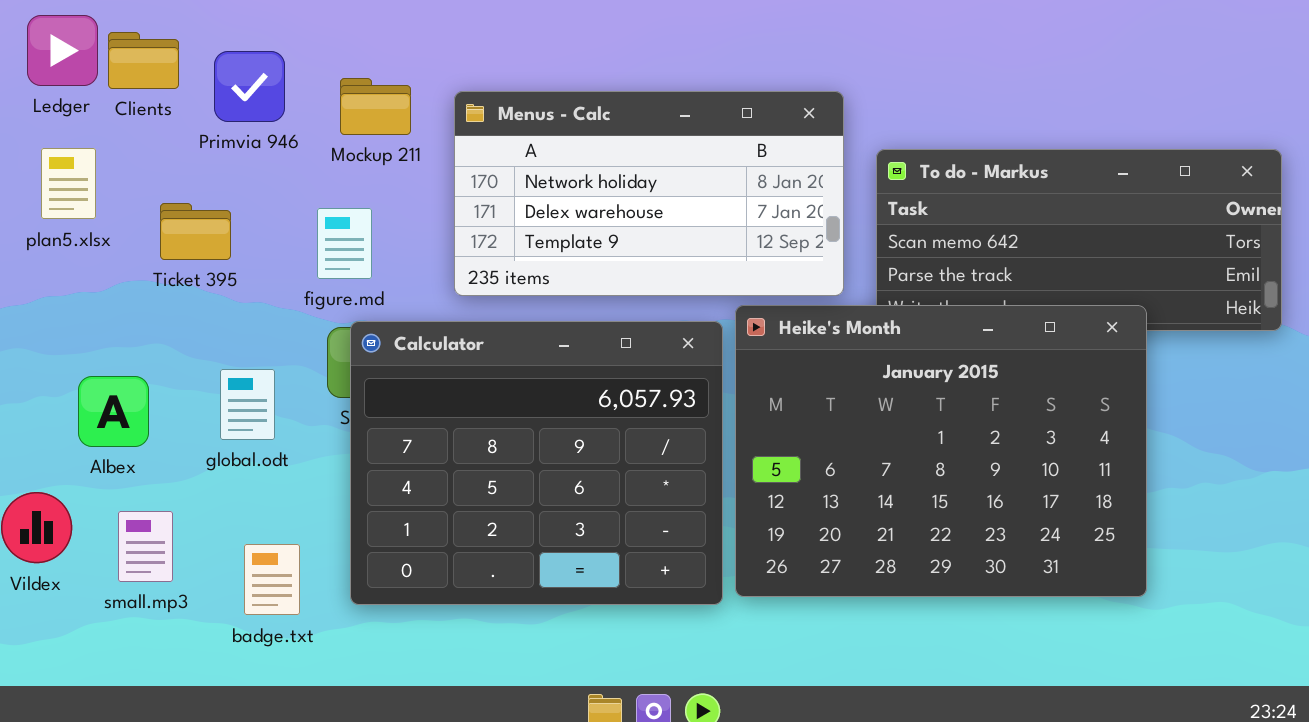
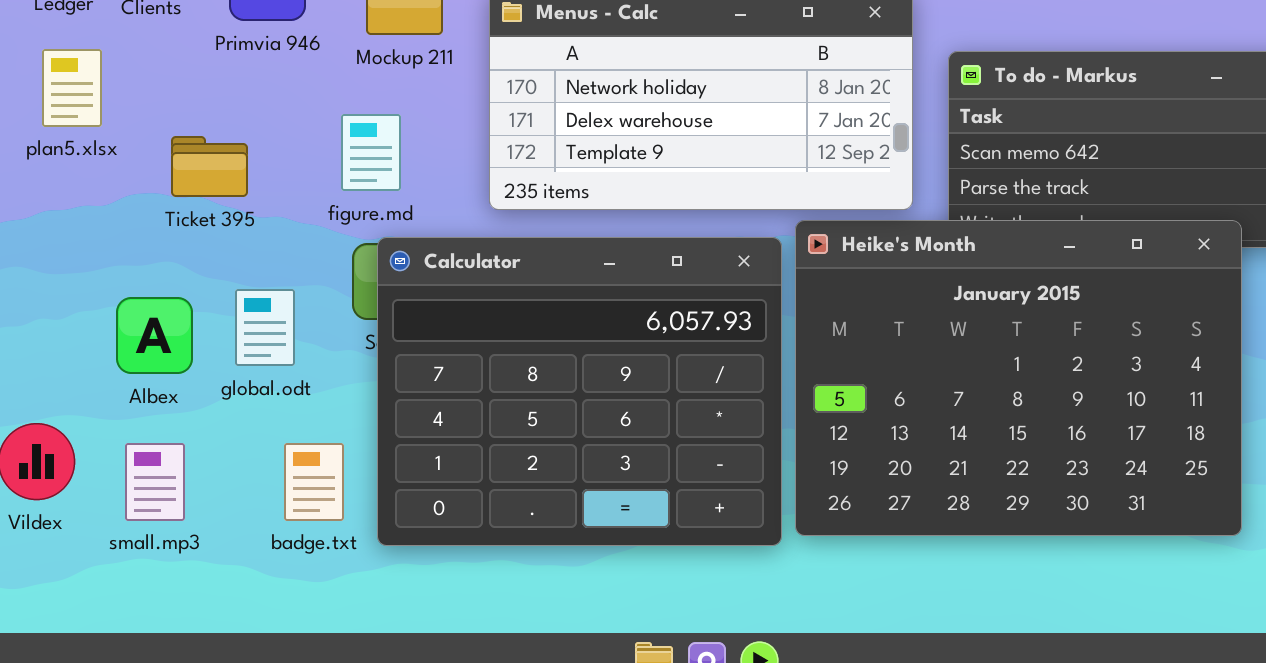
Ticket 395: [160,203,231,260] -> [171,136,248,197], moved
Albex: [78,376,149,447] -> [116,297,193,374], moved
badge.txt: [244,544,300,615] -> [284,443,344,521], moved

